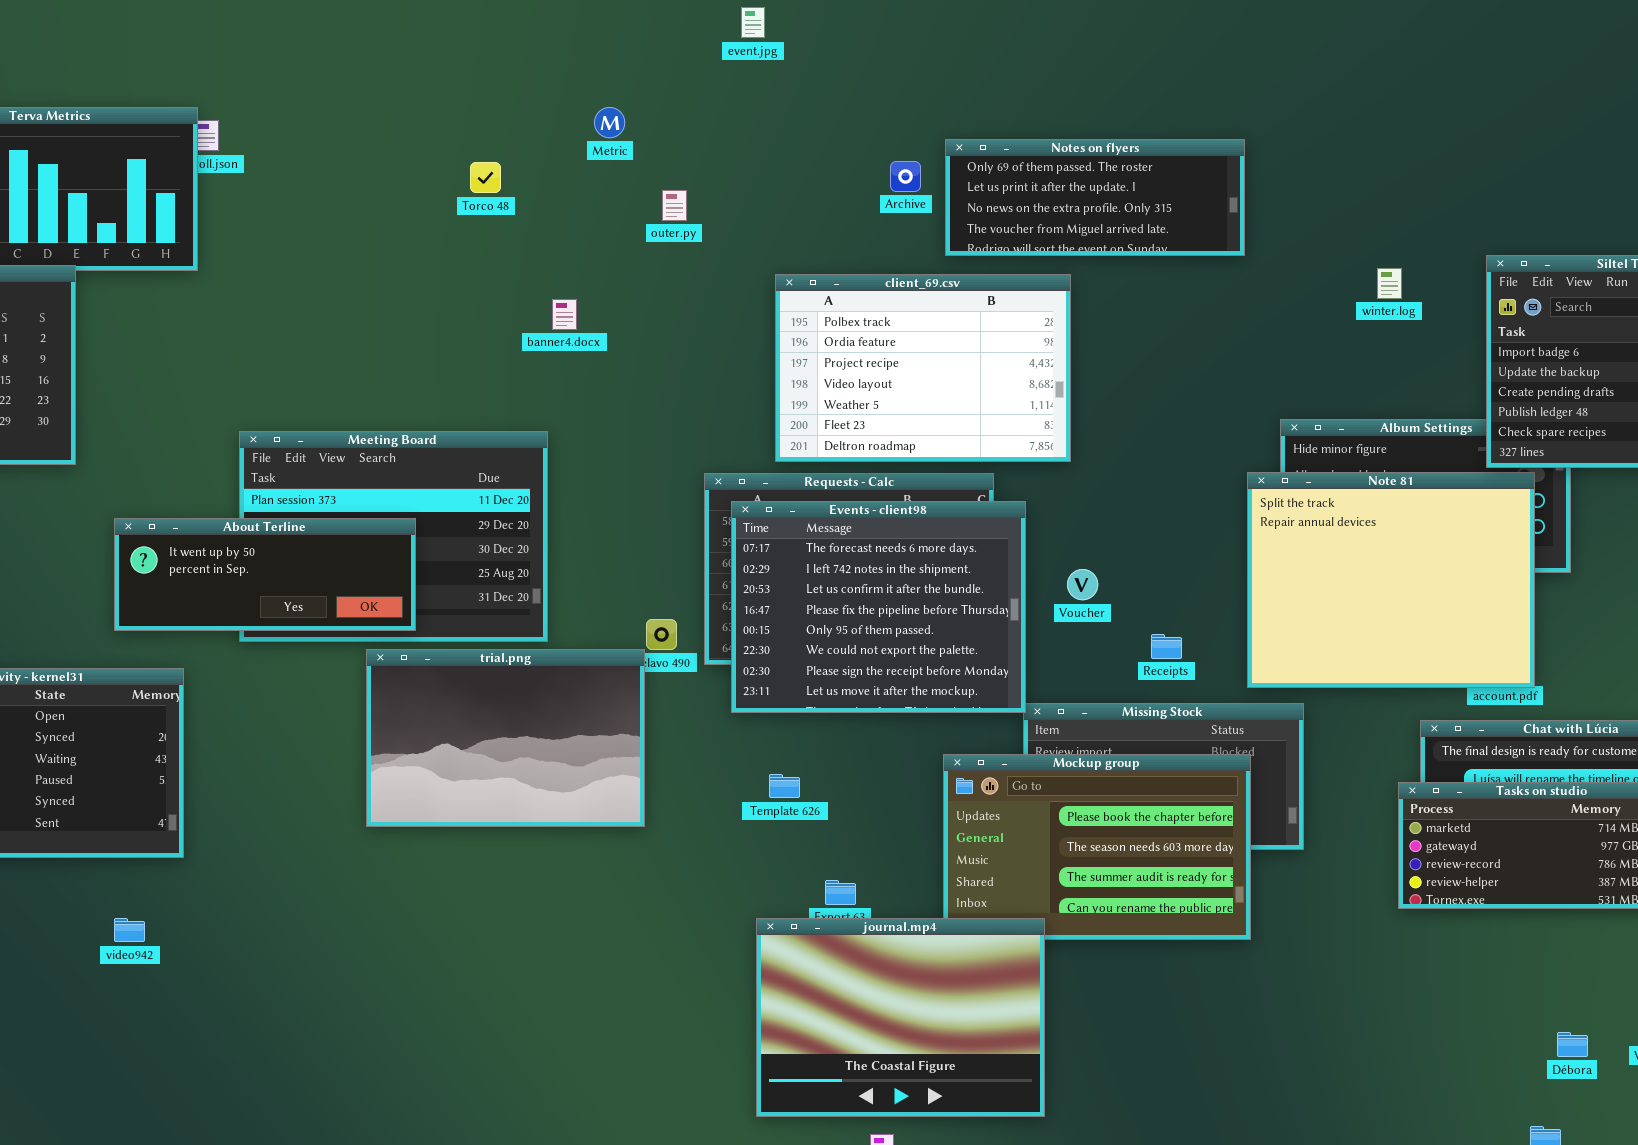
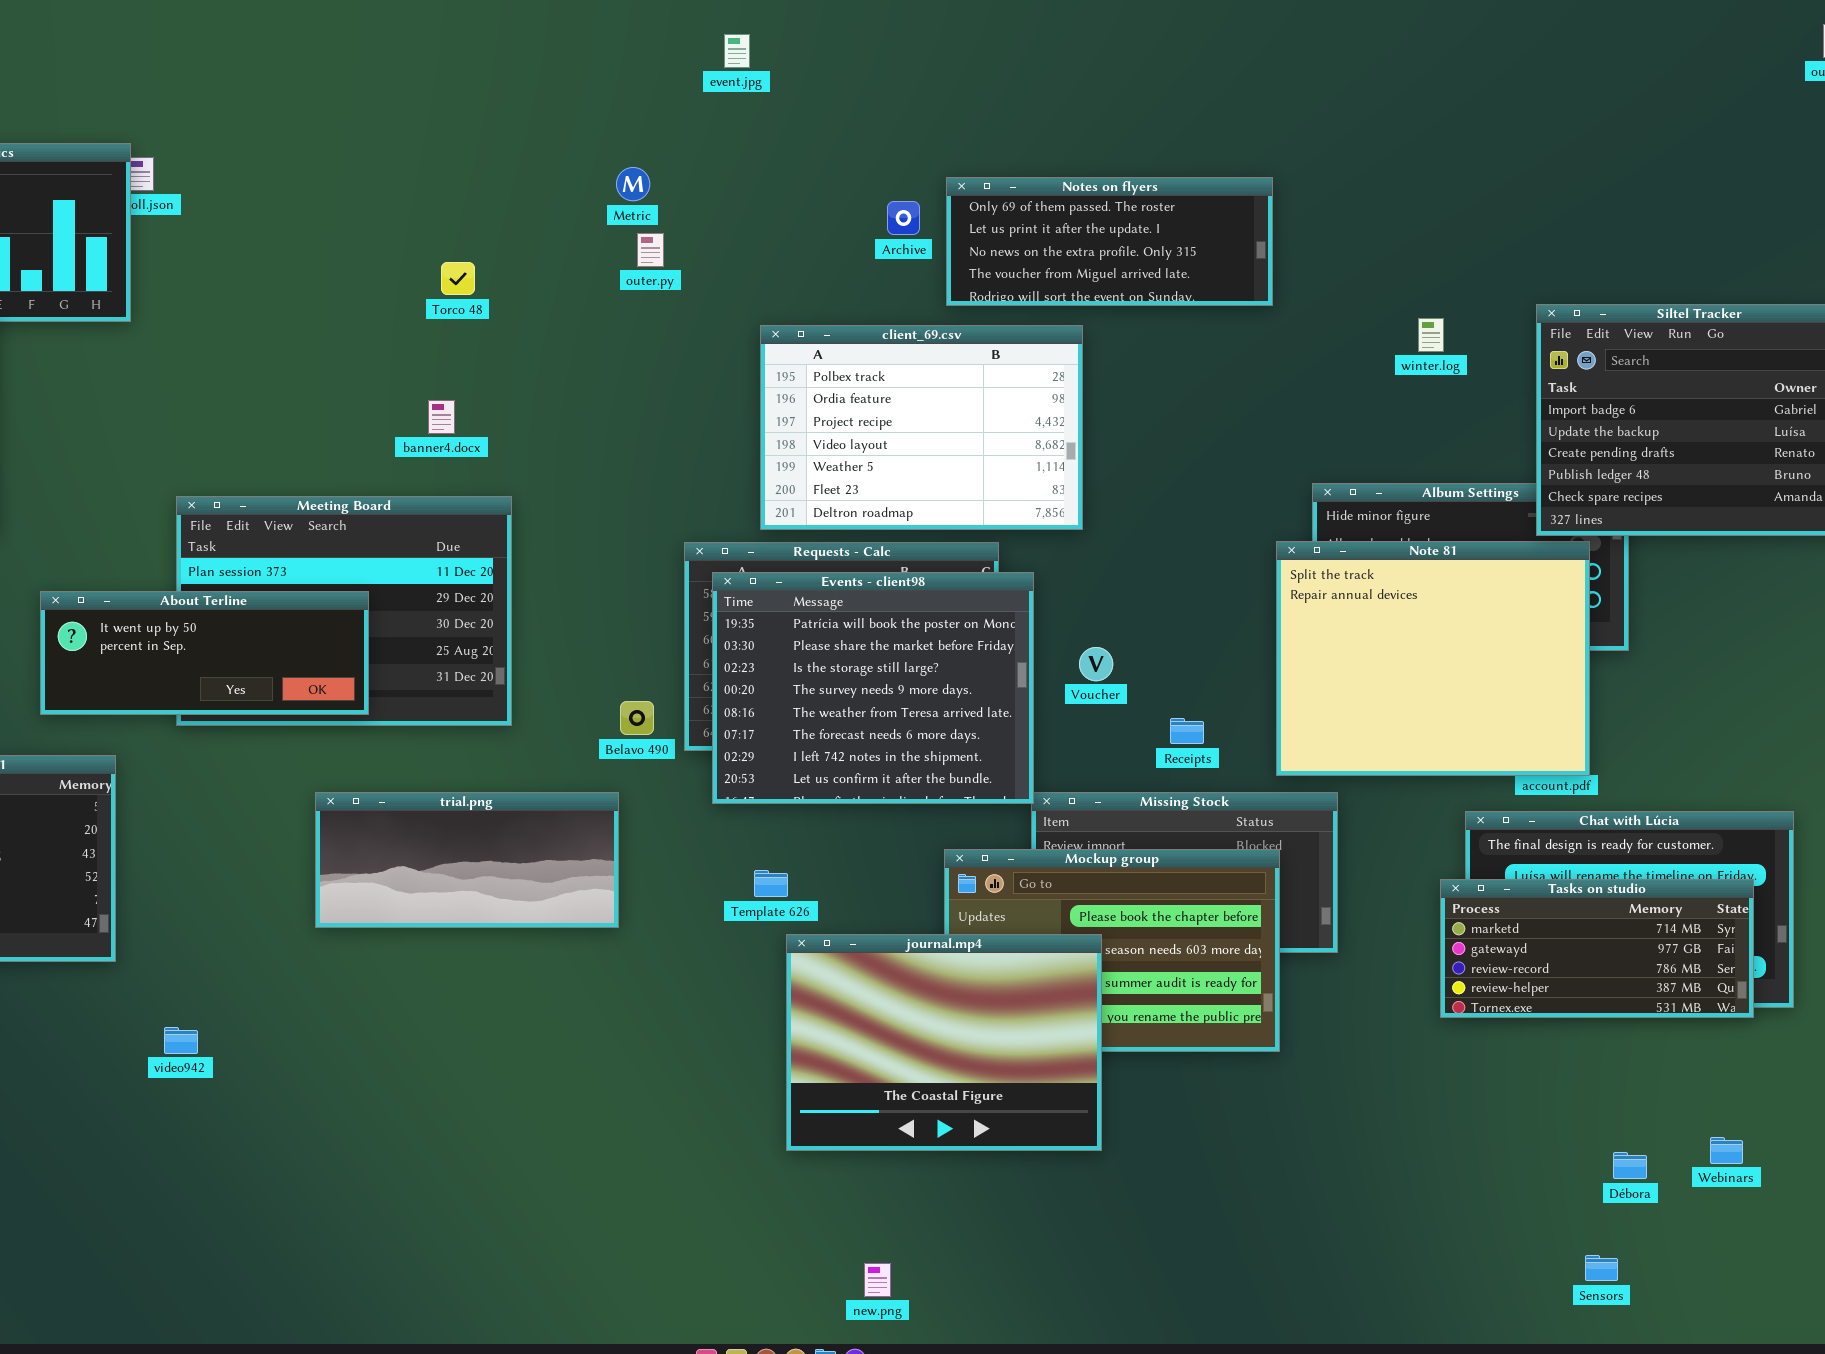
Metric: [594,107,625,138] -> [616,167,650,201], moved
Torco 48: [470,162,501,193] -> [441,262,475,295], moved
banner4.docx: [552,299,577,330] -> [428,400,455,434], moved
Events - client98: [731,501,1026,713] -> [712,572,1034,804], scrolled up 5 rows
trial.png: [366,649,645,827] -> [315,792,619,928], resized
video942: [114,918,145,942] -> [164,1027,198,1054], moved
journal.mp4: [756,918,1045,1117] -> [786,934,1102,1151], moved

